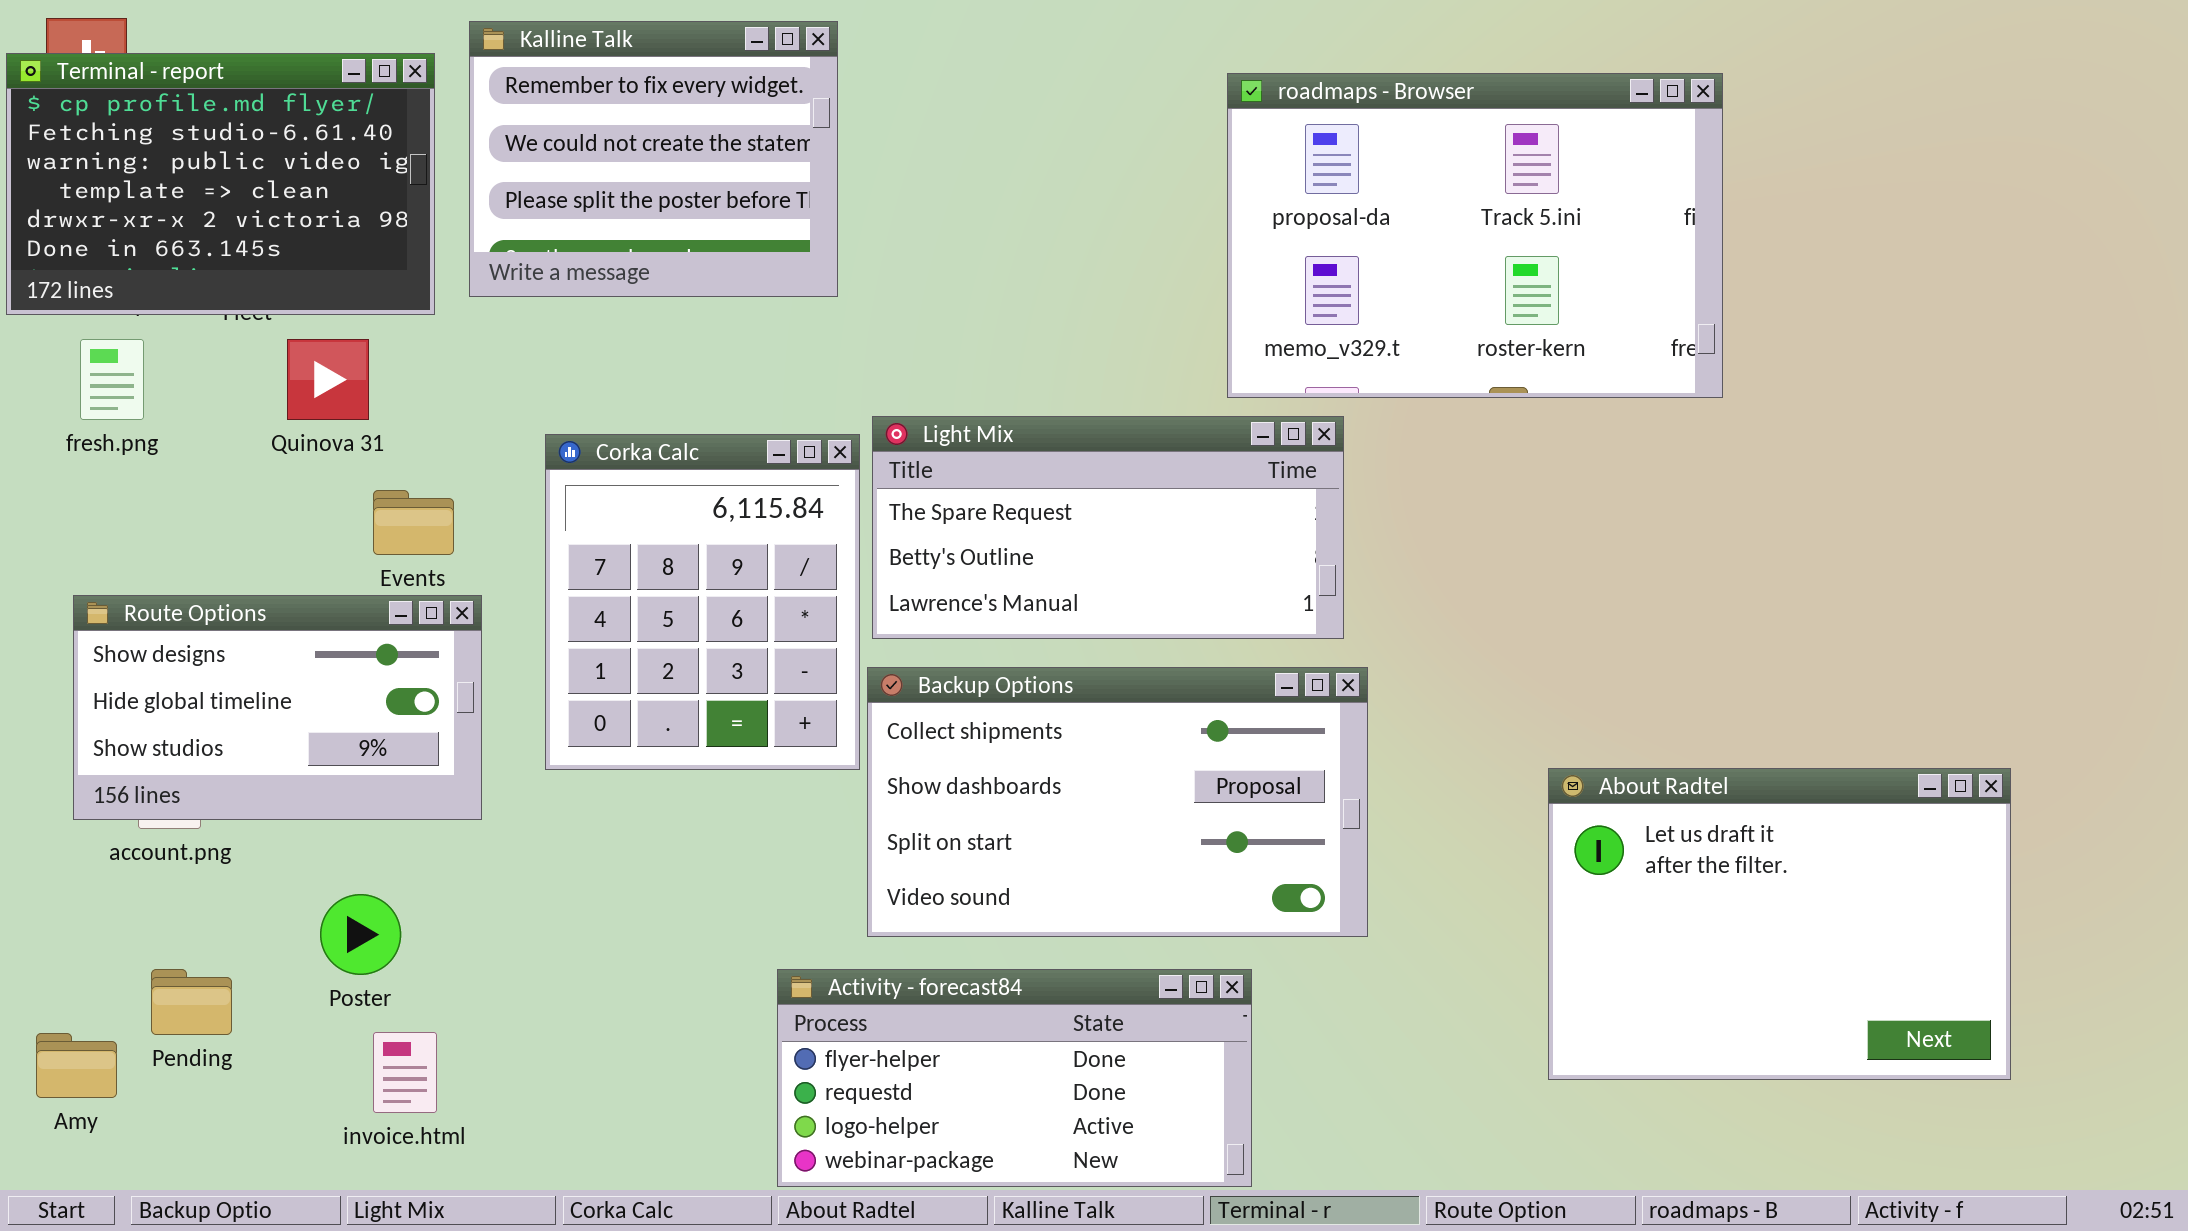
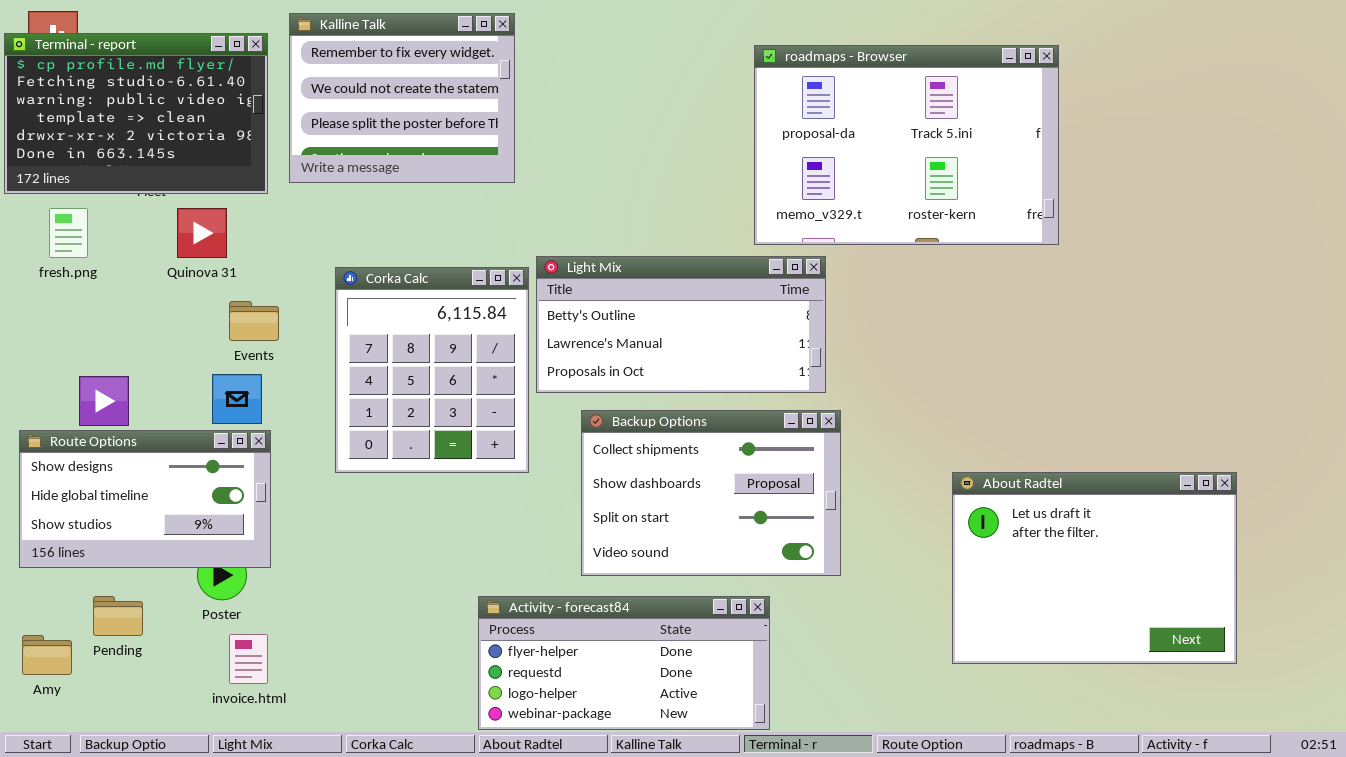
Light Mix: [872,416,1344,639] -> [536,256,826,393], scrolled down 1 row
Route Options: [73,595,482,820] -> [19,430,271,568], moved
Backup Options: [867,667,1368,937] -> [581,410,841,576], resized

